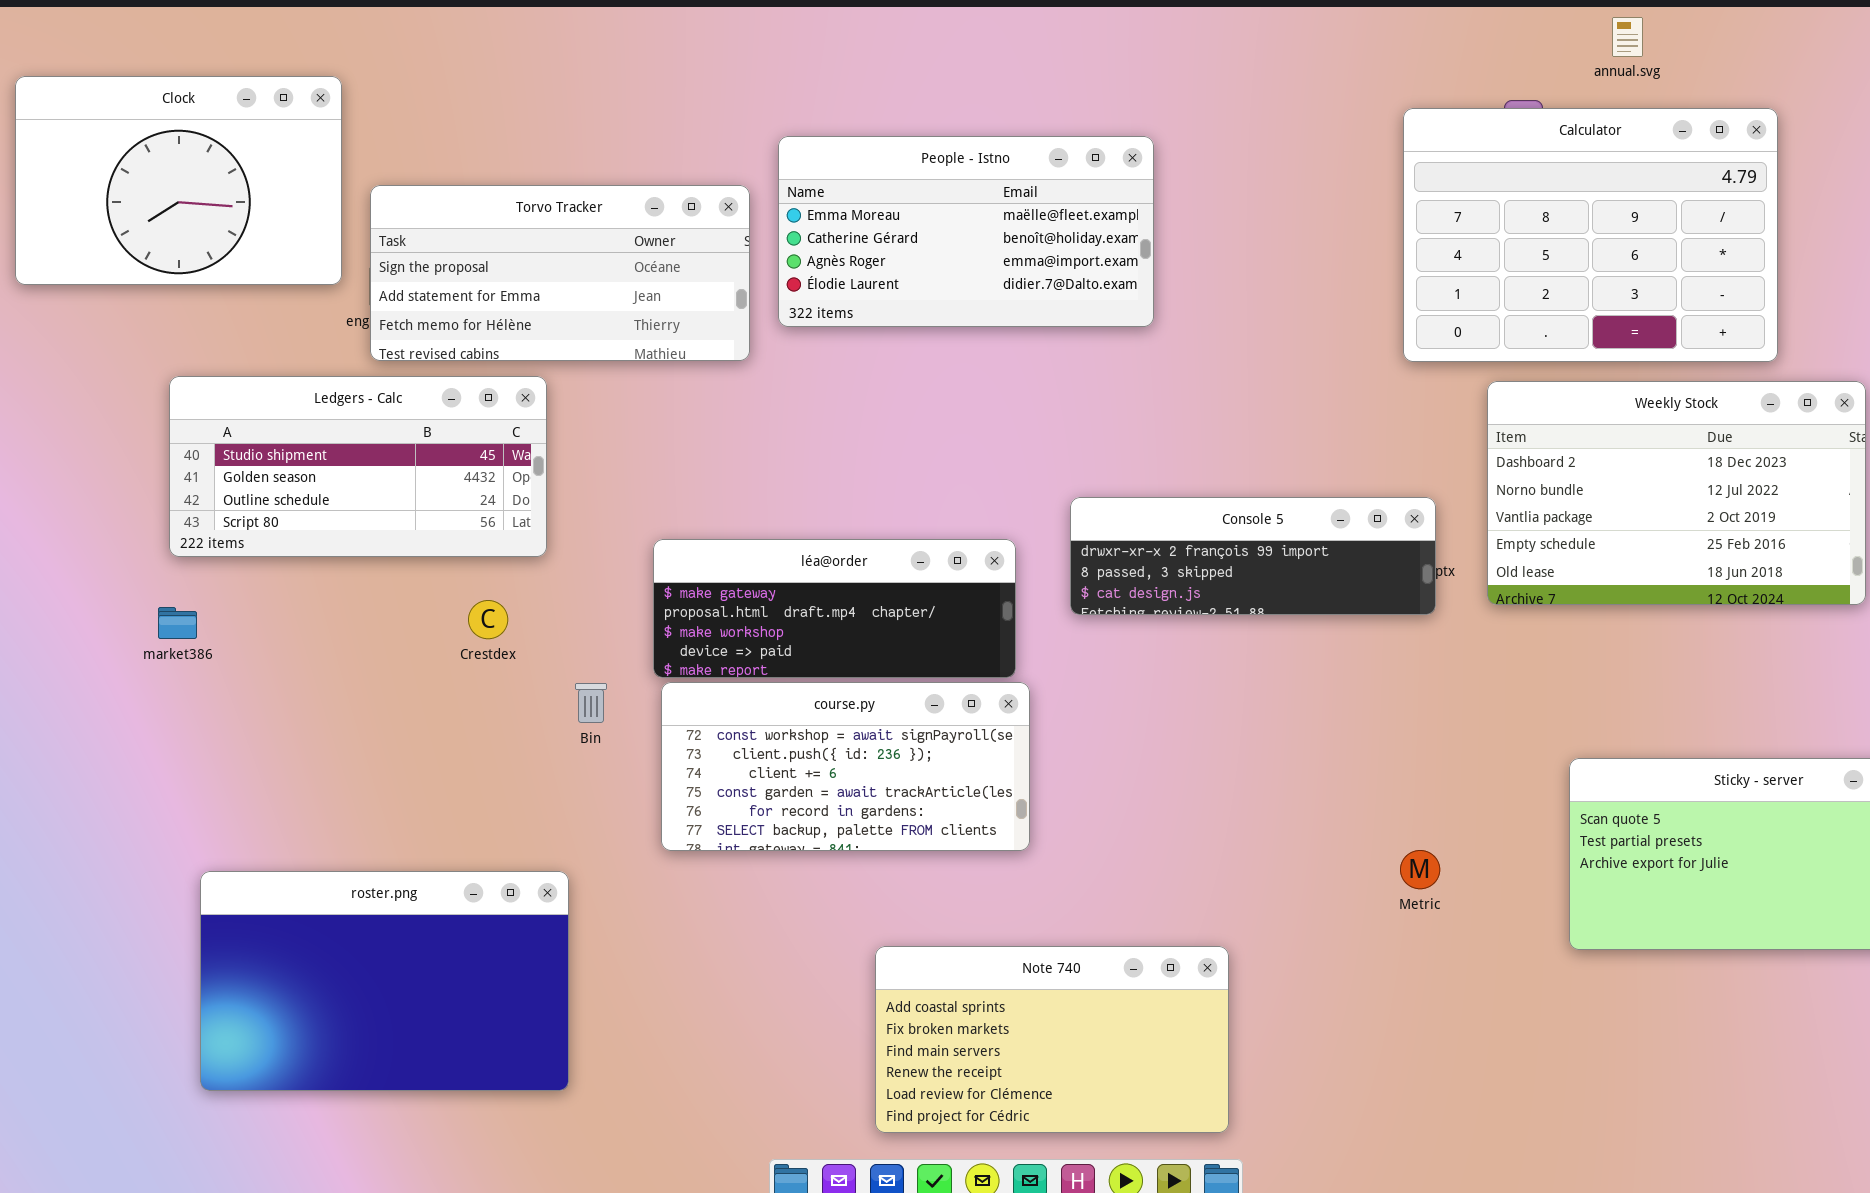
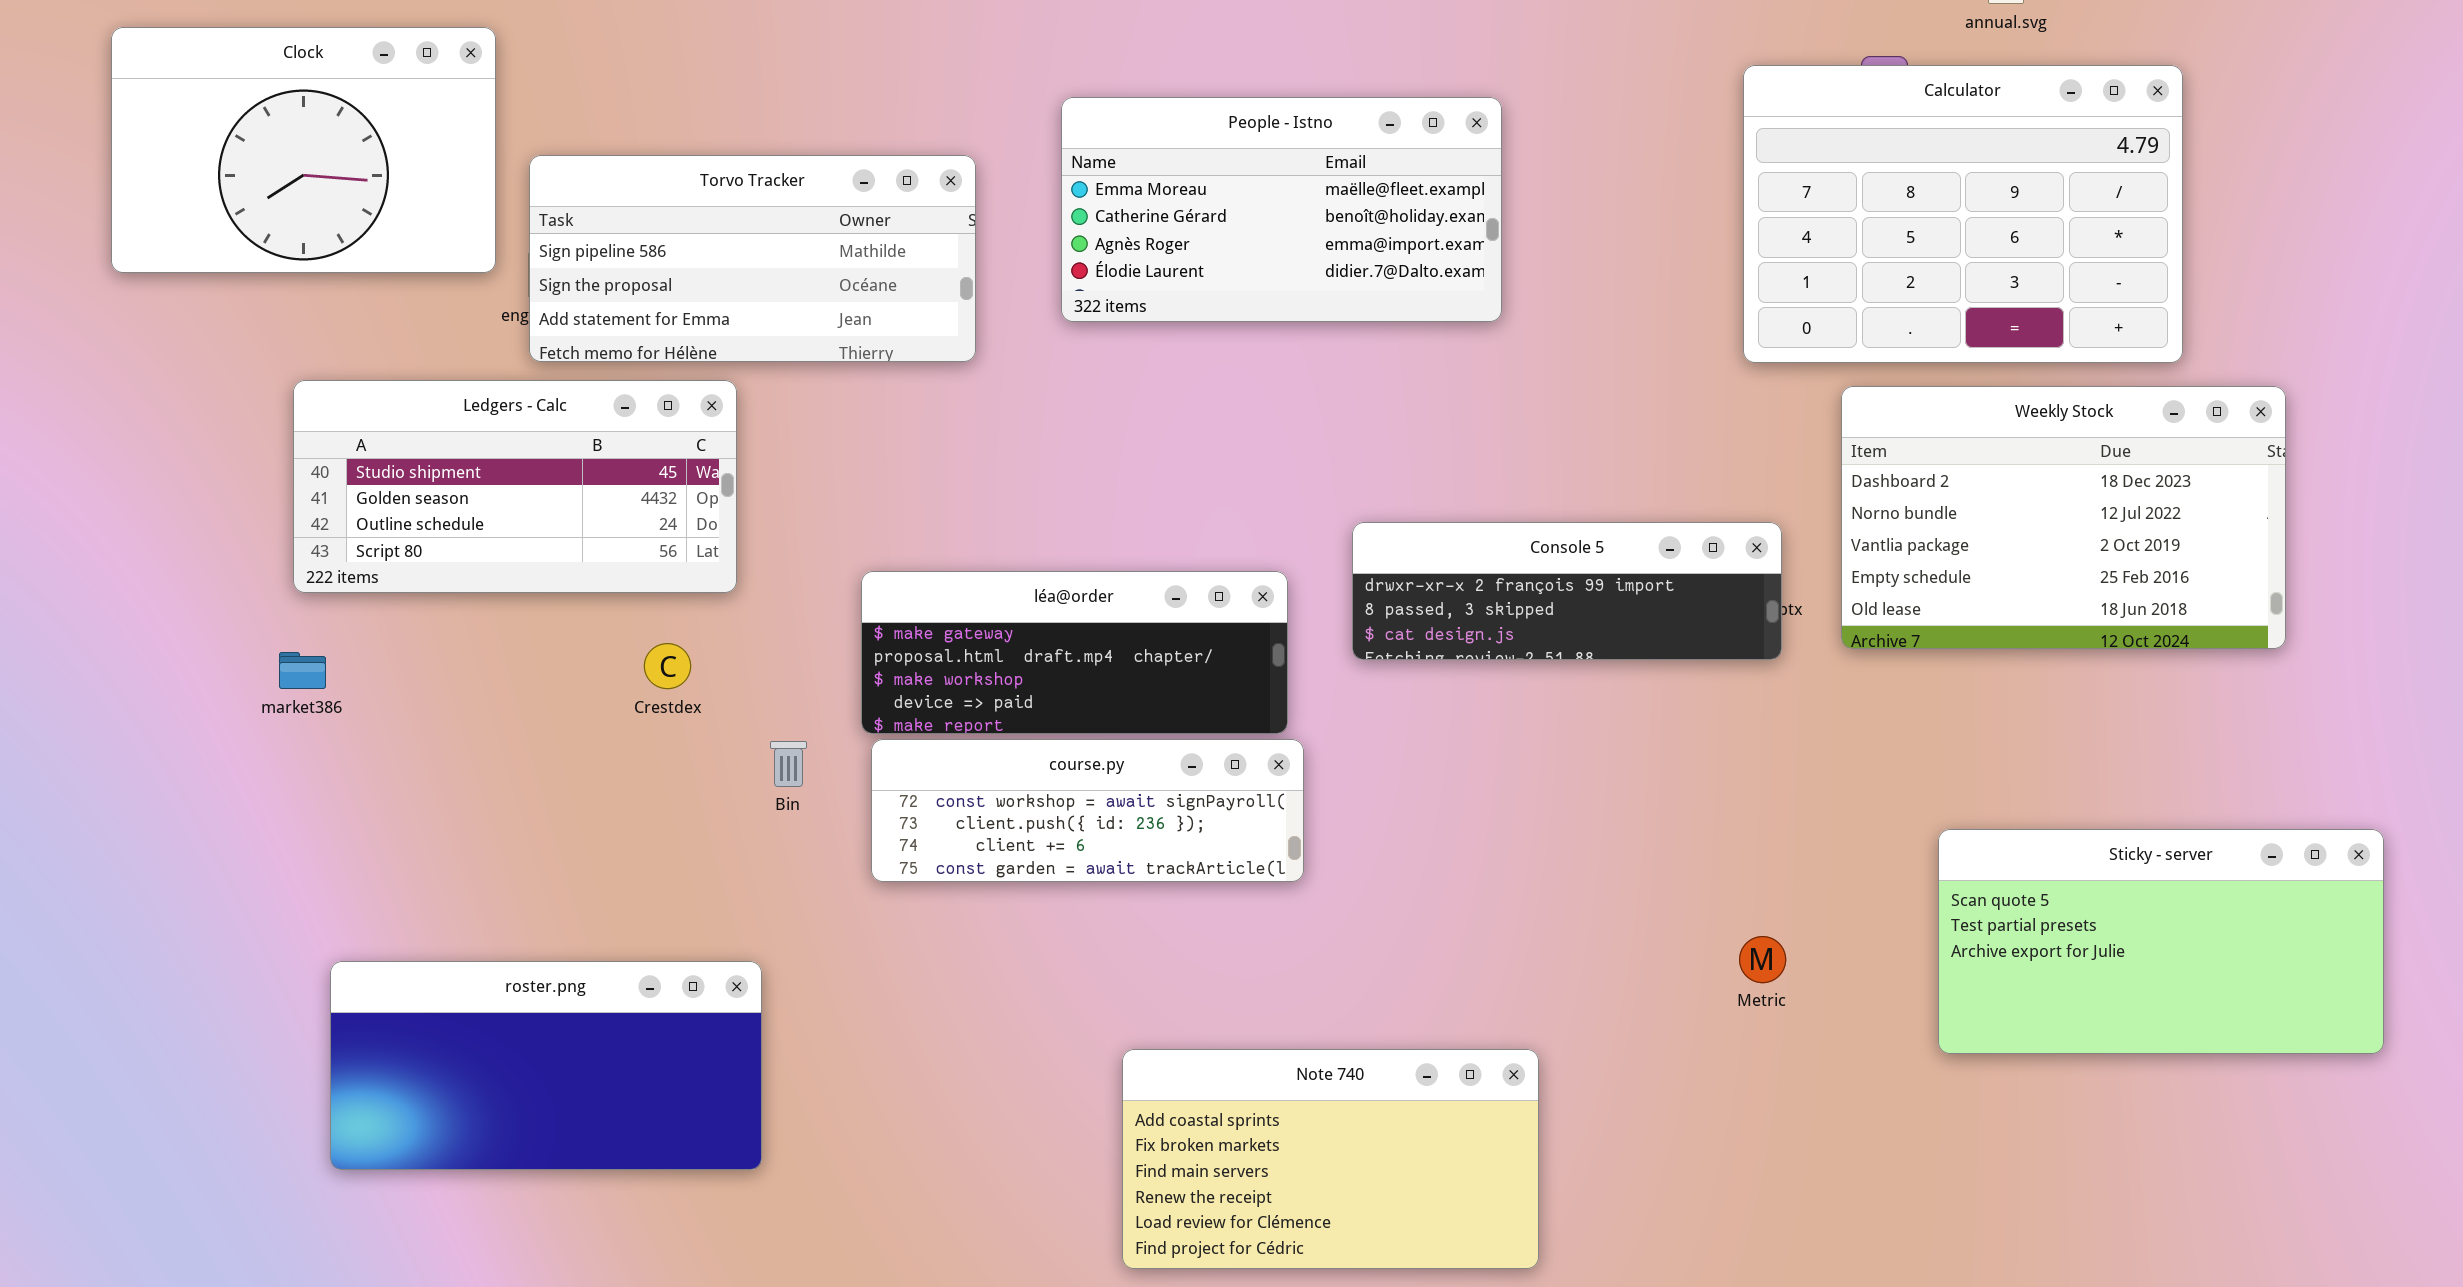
People - Istno: [778,136,1154,327] -> [1061,97,1502,322], moved
Torvo Tracker: [370,185,750,361] -> [529,155,976,362], scrolled up 1 row
course.py: [661,682,1030,851] -> [871,739,1304,882], resized
roster.png: [200,871,569,1091] -> [330,961,762,1170], resized

